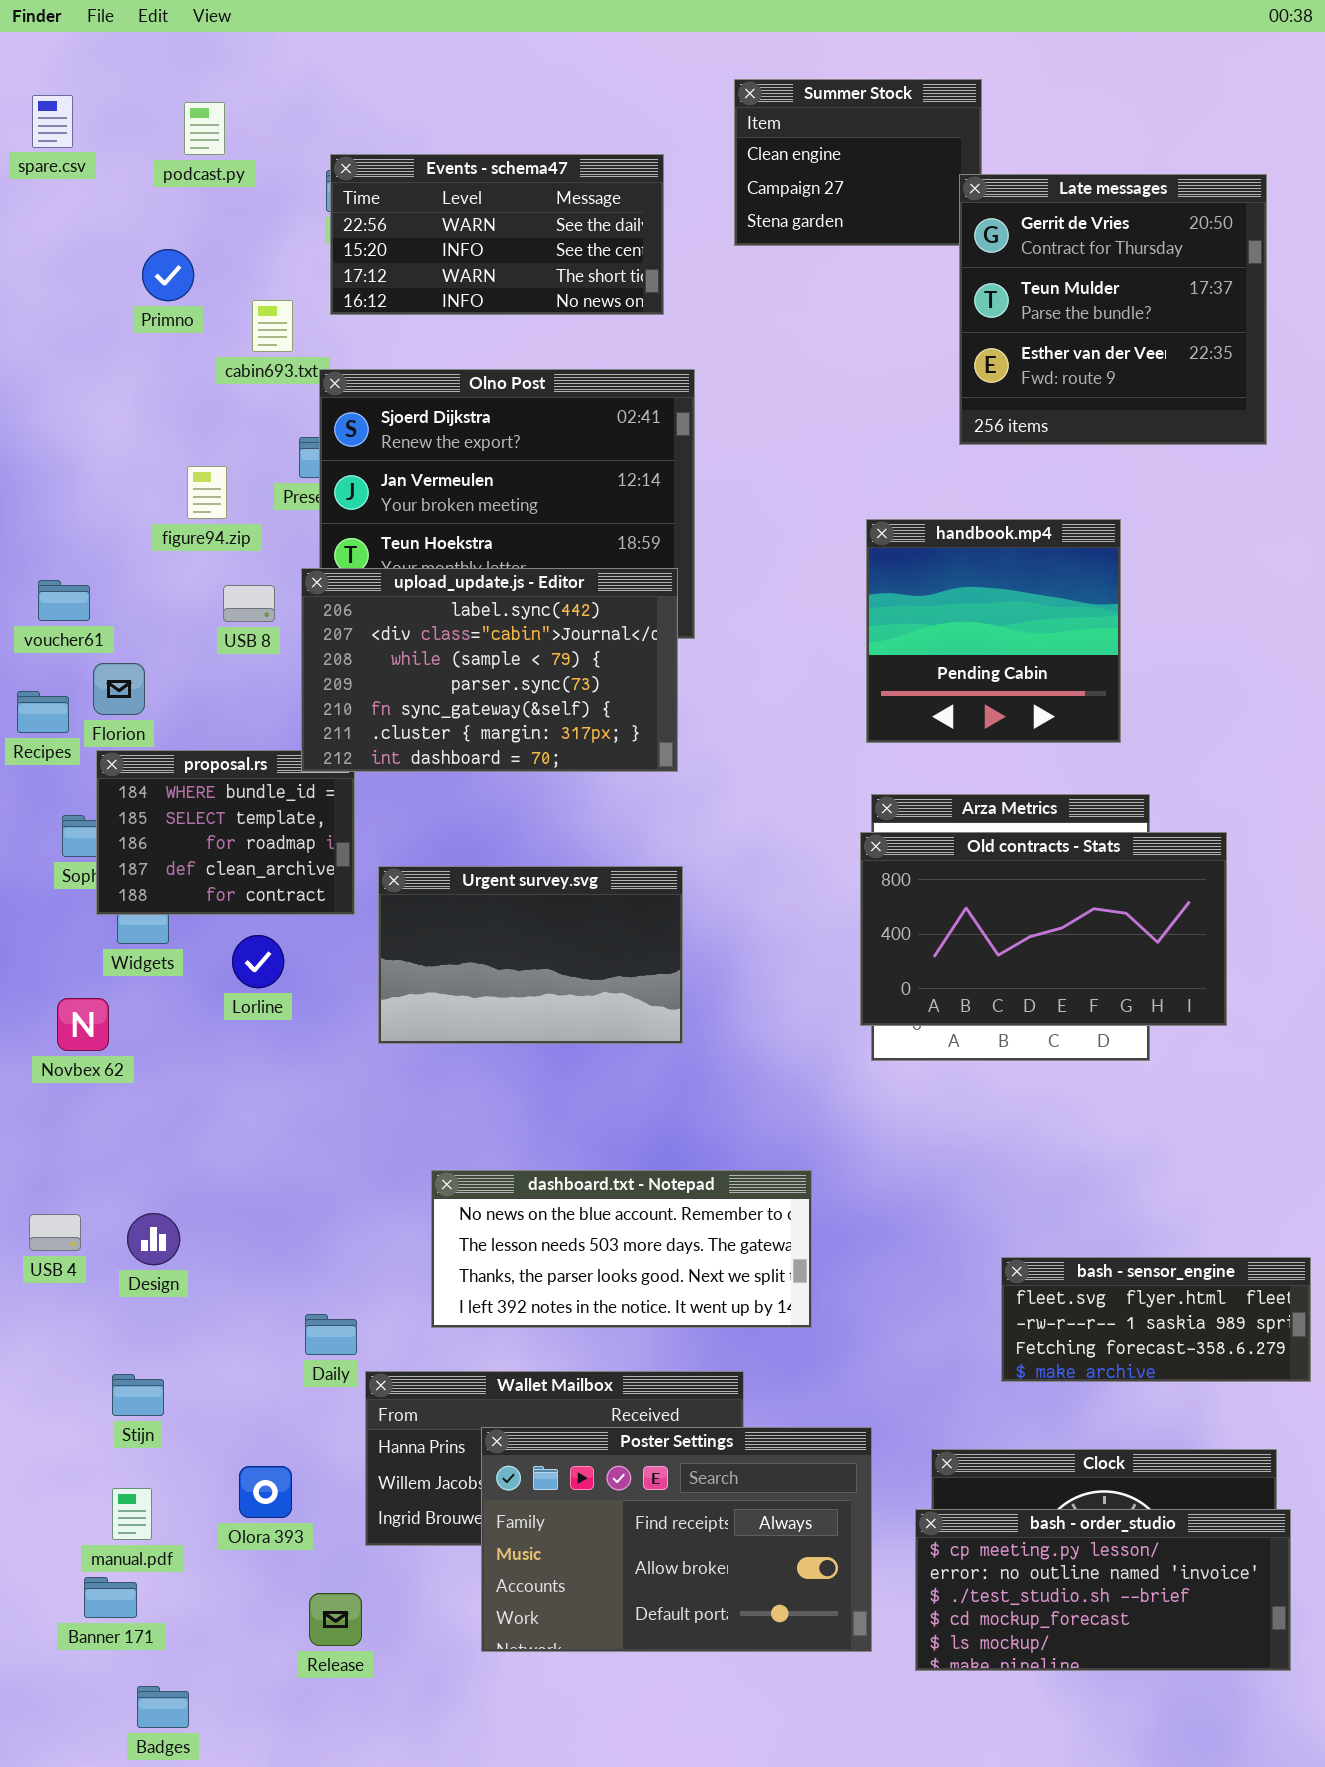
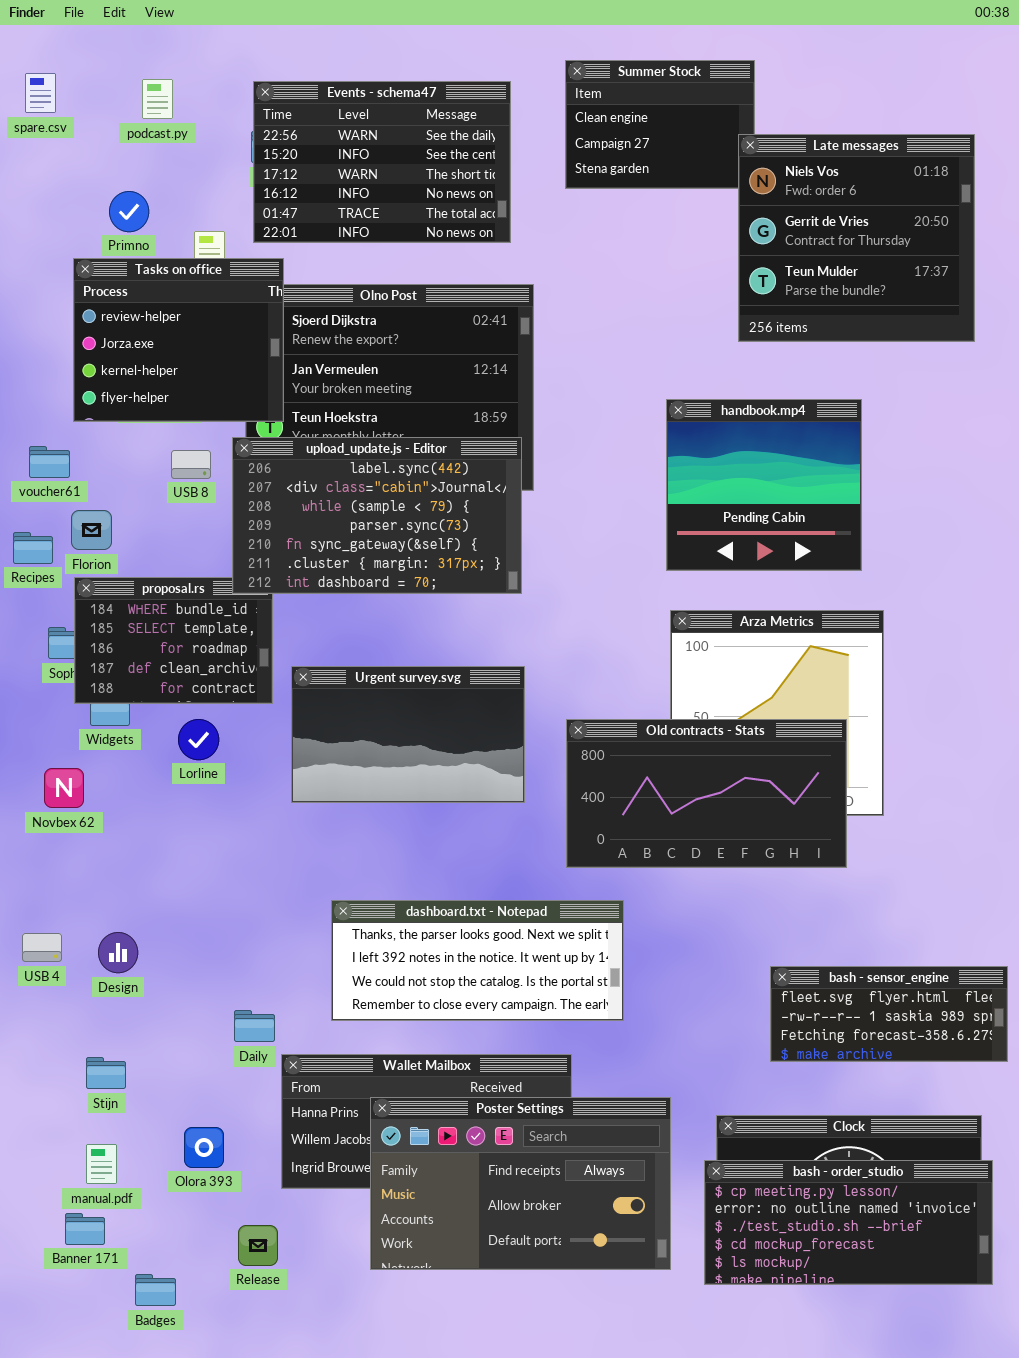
Events - schema47: [330,154,664,315] -> [253,81,511,243], resized
Late messages: [959,174,1267,445] -> [738,134,975,342], scrolled up 1 row
Tasks on office: none -> [73,258,284,422], opened
Old contracts - Stats: [860,832,1227,1026] -> [566,719,847,868], moved
dashboard.txt - Notepad: [431,1170,812,1328] -> [331,900,624,1021], scrolled down 2 rows
Badges: [137,1686,189,1728] -> [135,1274,176,1306], moved

